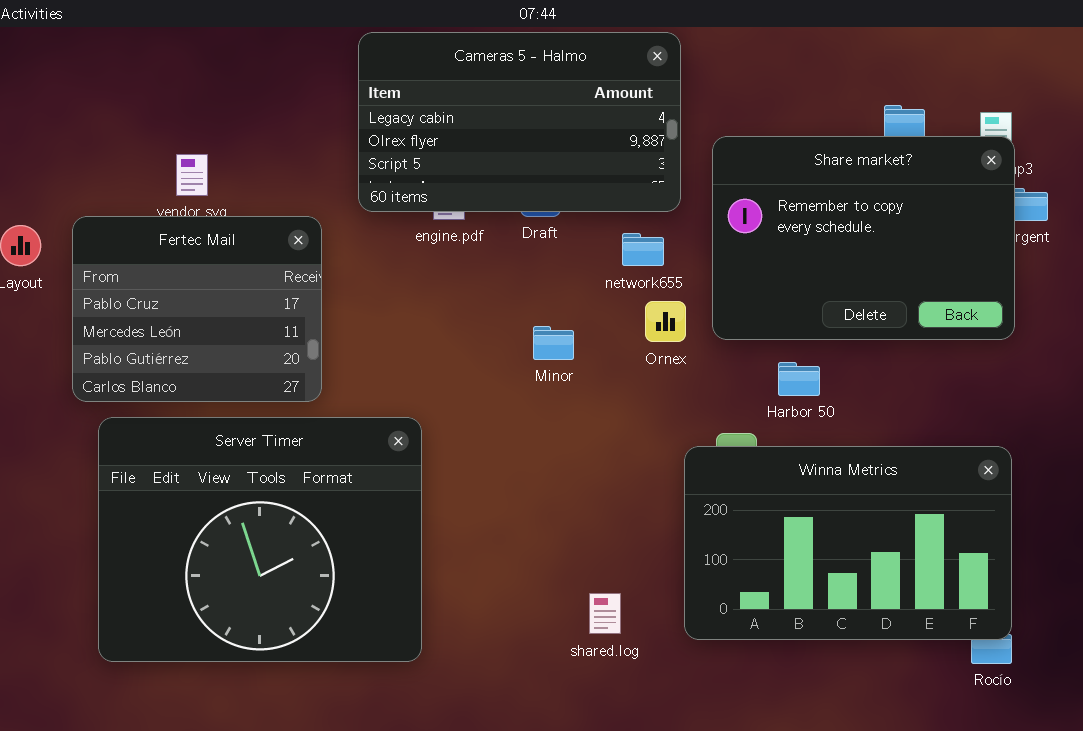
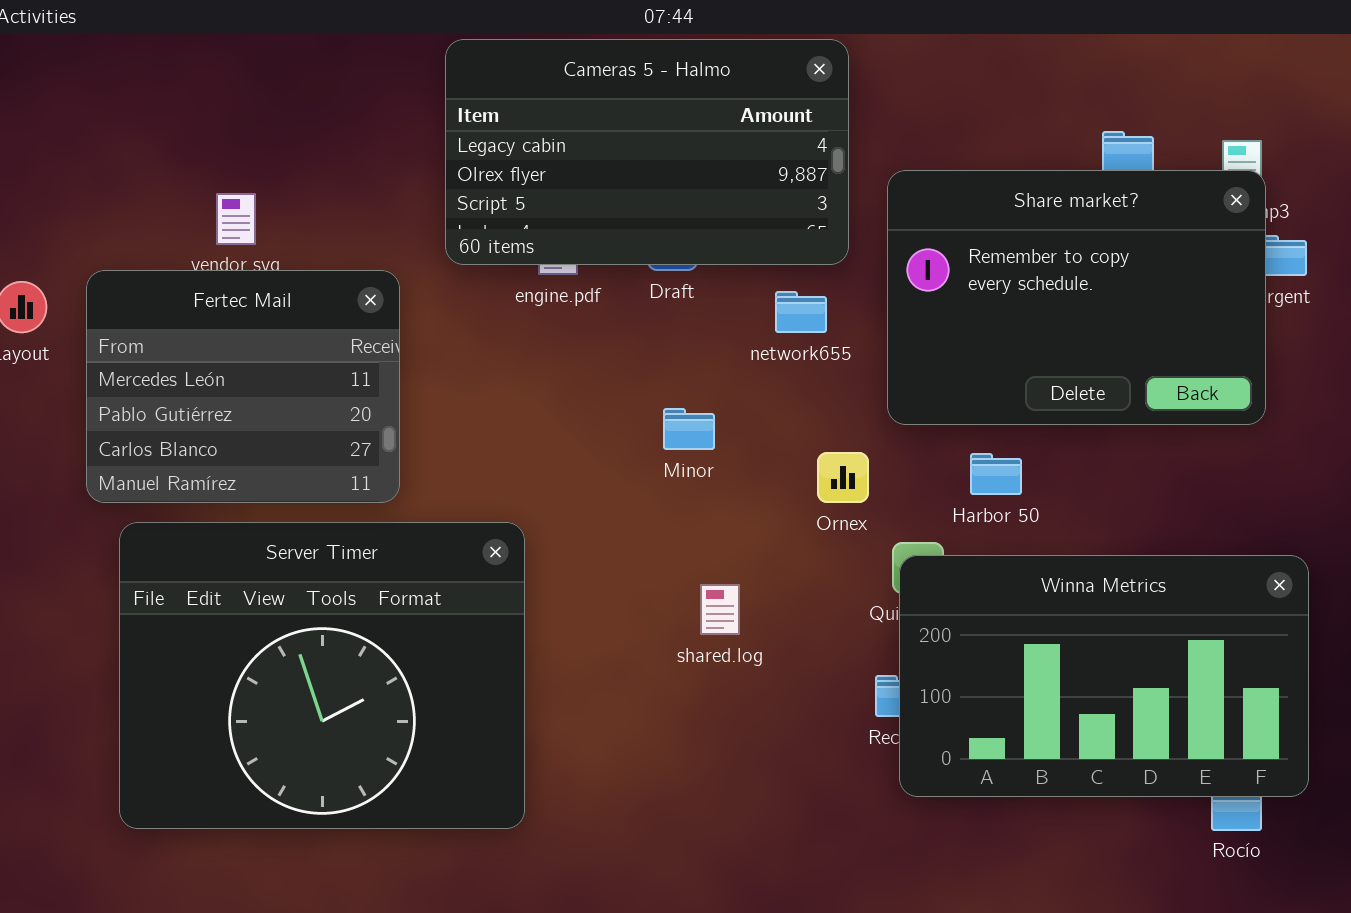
Fertec Mail: [72,216,322,402] -> [86,270,400,503], scrolled down 1 row
Ornex: [645,301,686,342] -> [817,452,869,503], moved
Winna Metrics: [684,446,1012,640] -> [899,555,1309,797], moved
shared.log: [589,593,621,634] -> [700,584,740,635], moved

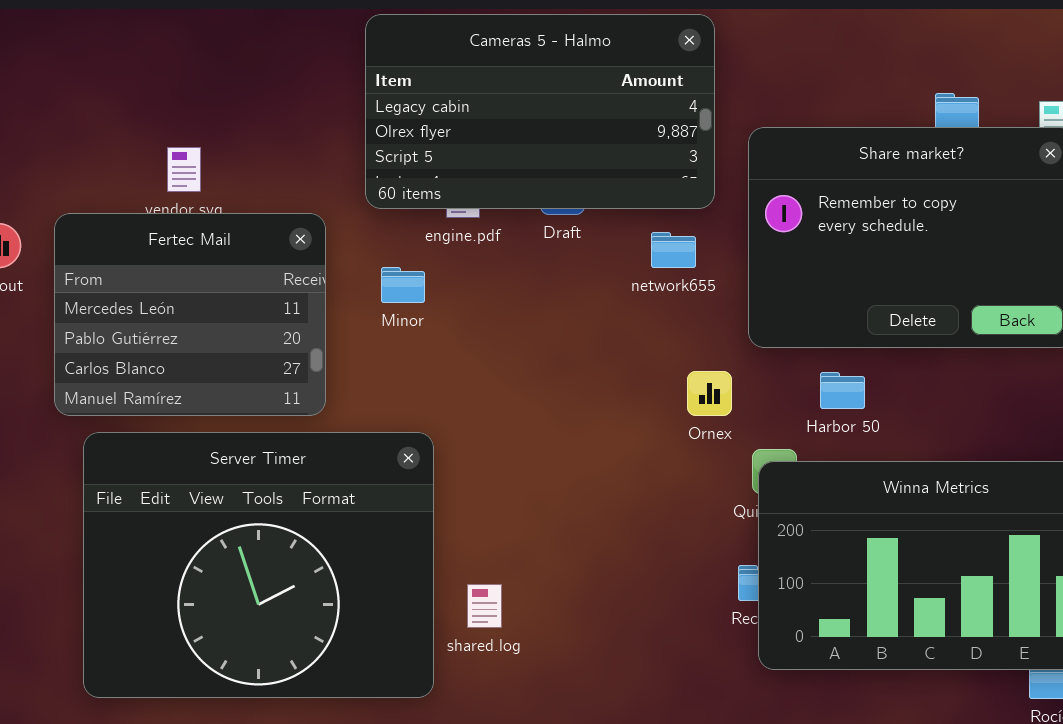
Minor: [663,408,715,450] -> [381,267,425,303], moved
shared.log: [700,584,740,635] -> [467,584,502,628], moved

